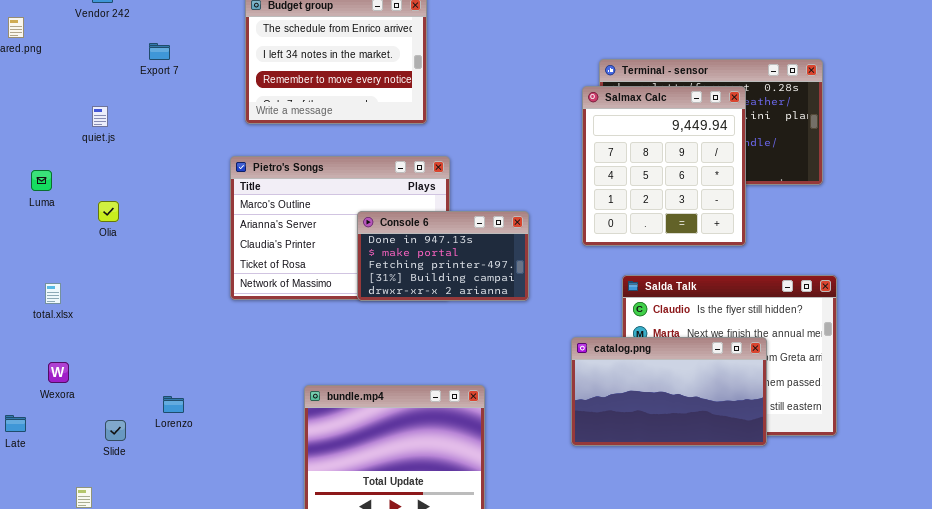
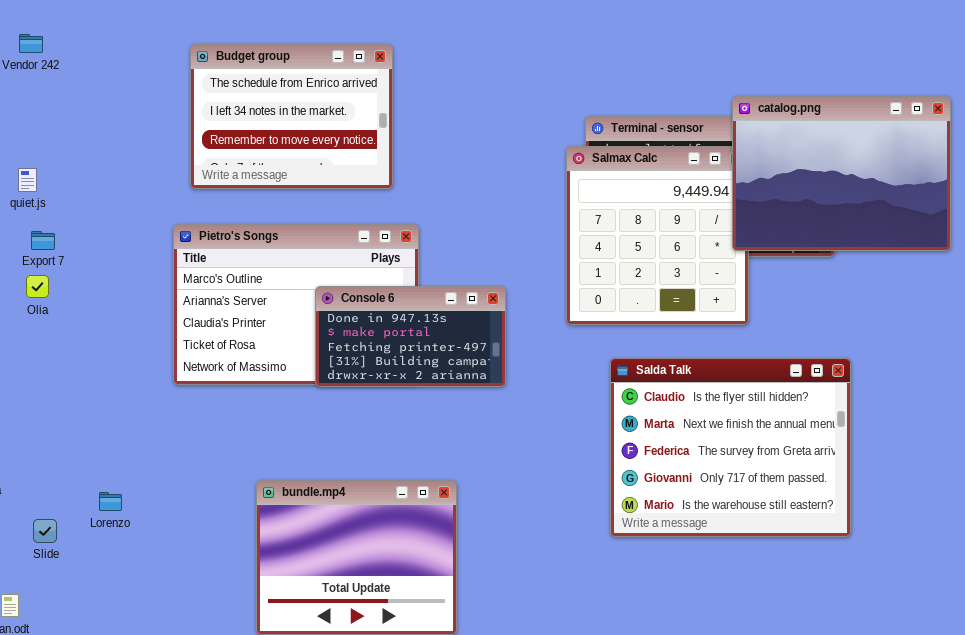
Export 7: [149,43,170,60] -> [31,231,55,250], moved
catalog.png: [571,337,767,446] -> [732,96,951,251], moved, resized

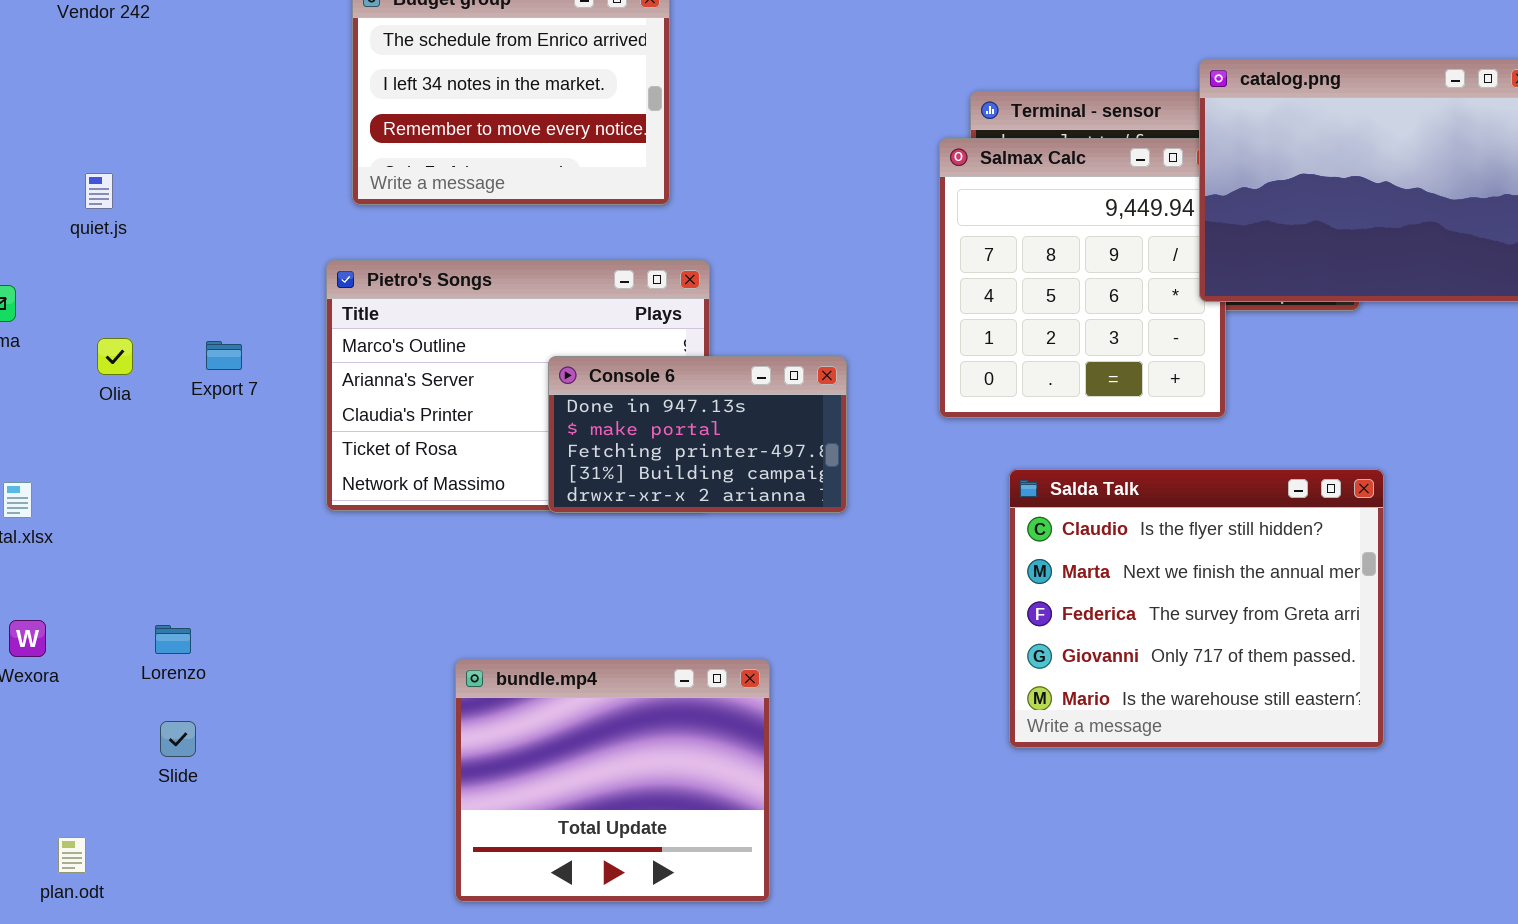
Export 7: [31,231,55,250] -> [206,341,242,370], moved
Lorenzo: [99,492,122,511] -> [155,625,191,654], moved
Slide: [33,519,57,543] -> [160,721,196,757], moved

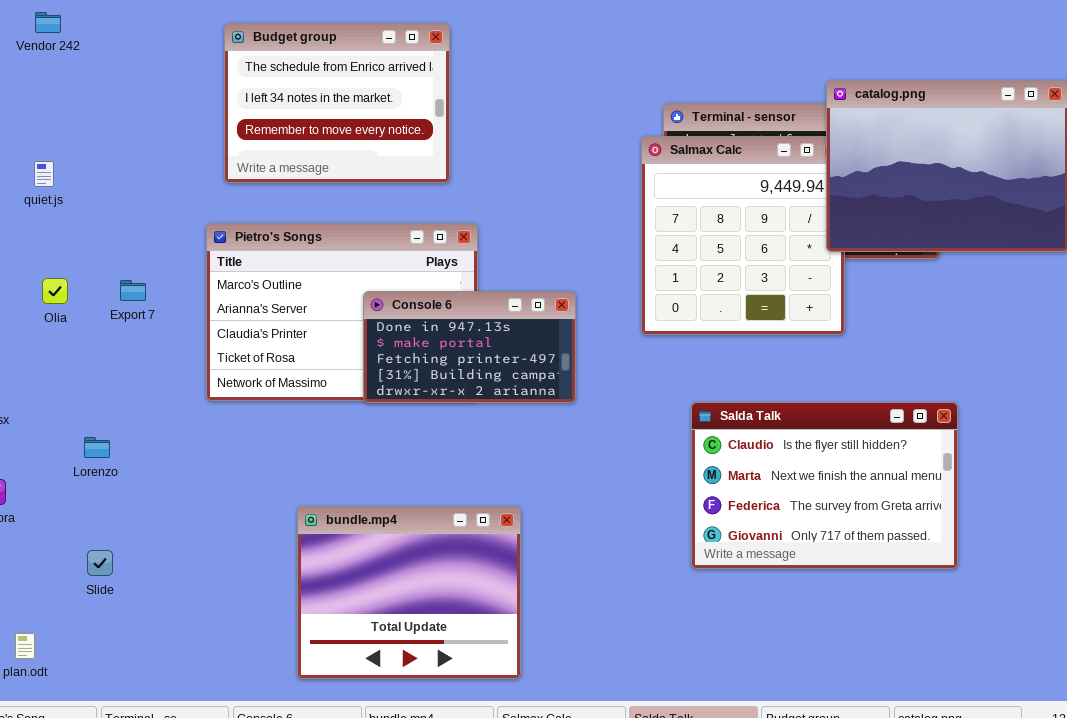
Salda Talk: [1009,469,1384,748] -> [691,402,958,569], resized
Lorenzo: [155,625,191,654] -> [84,437,110,458], moved

